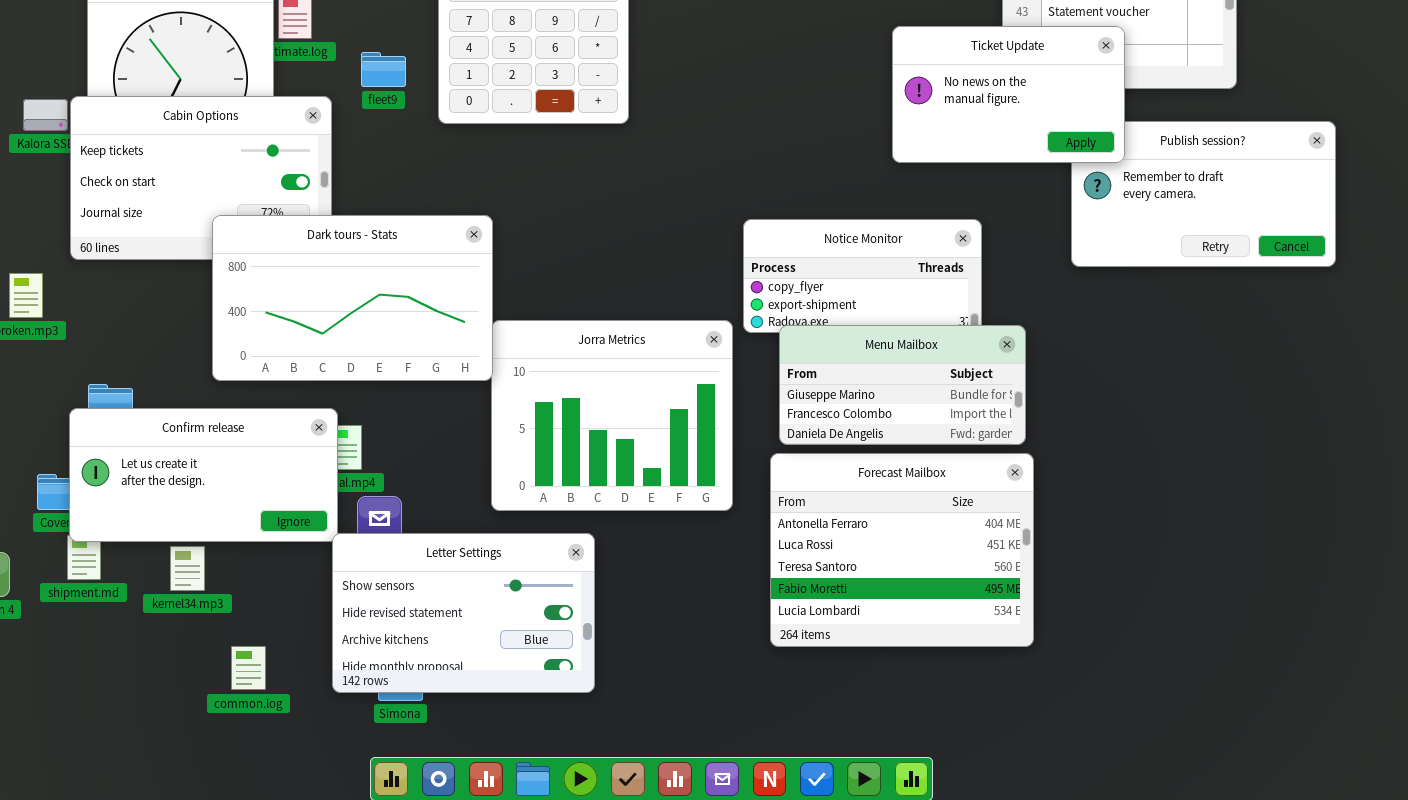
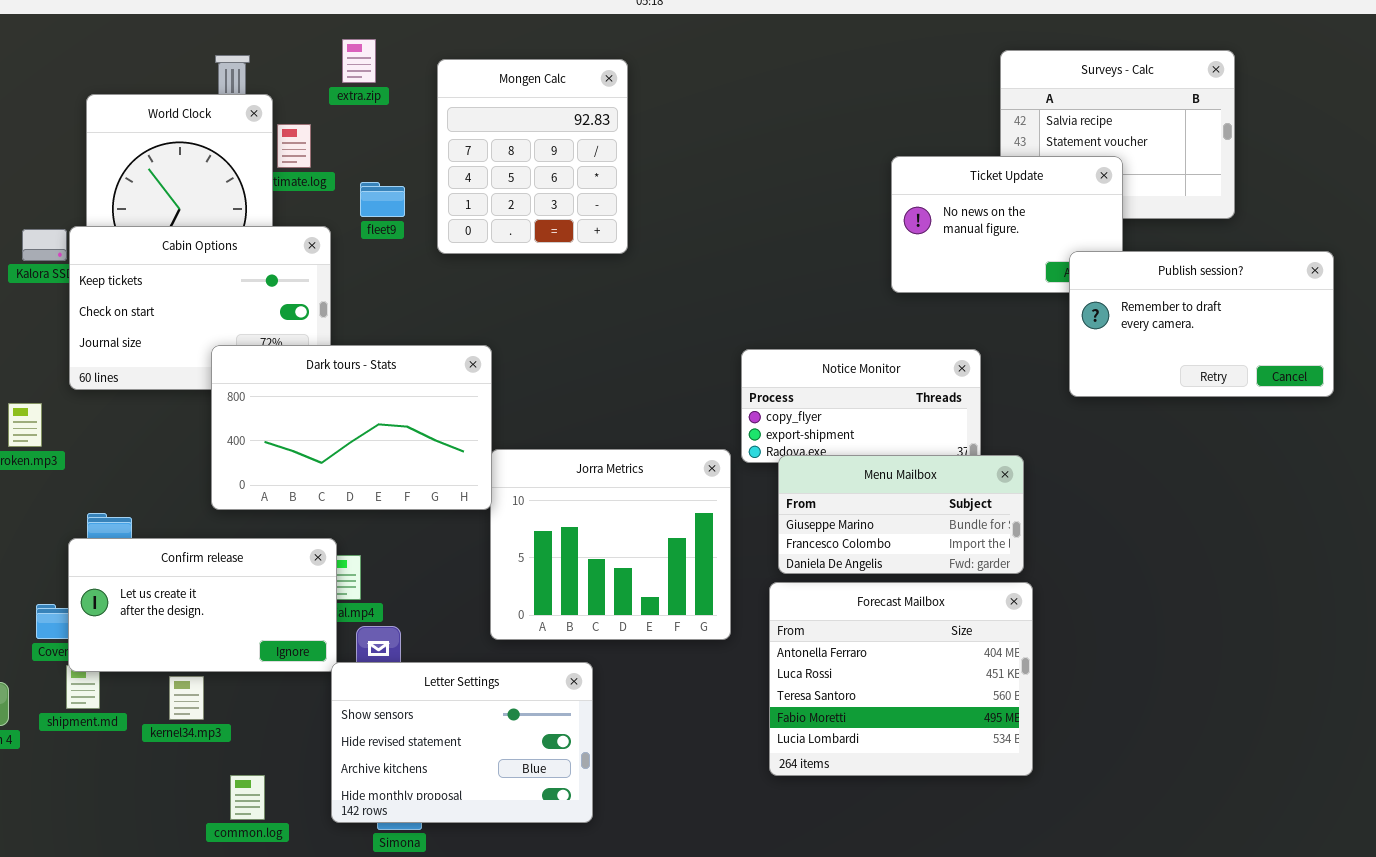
Publish session?: [1071,121,1336,267] -> [1069,251,1334,397], raised

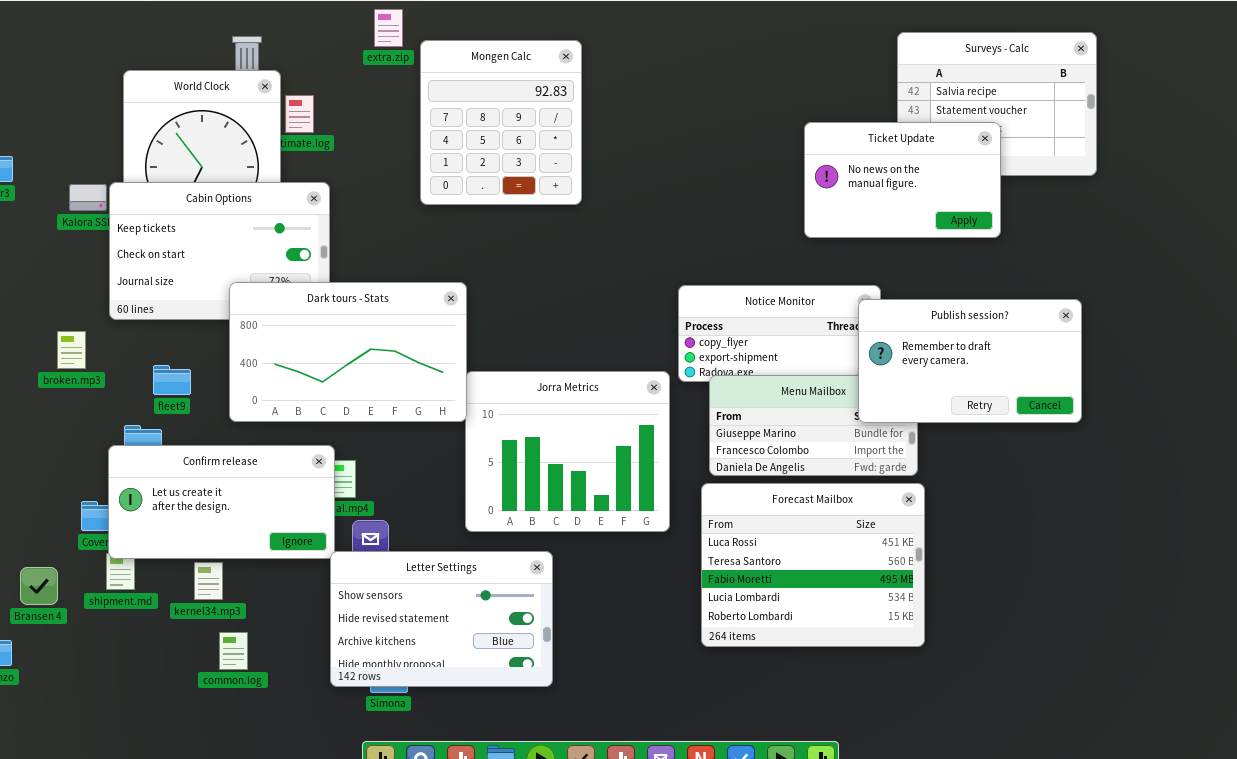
extra.zip: [342,39,376,83] -> [374,9,403,47], moved
fleet9: [360,182,405,217] -> [153,365,191,395], moved
Publish session?: [1069,251,1334,397] -> [858,299,1082,423], moved
Forecast Mailbox: [769,582,1033,776] -> [701,483,925,647], scrolled down 1 row
common.log: [230,775,265,820] -> [219,632,248,670], moved

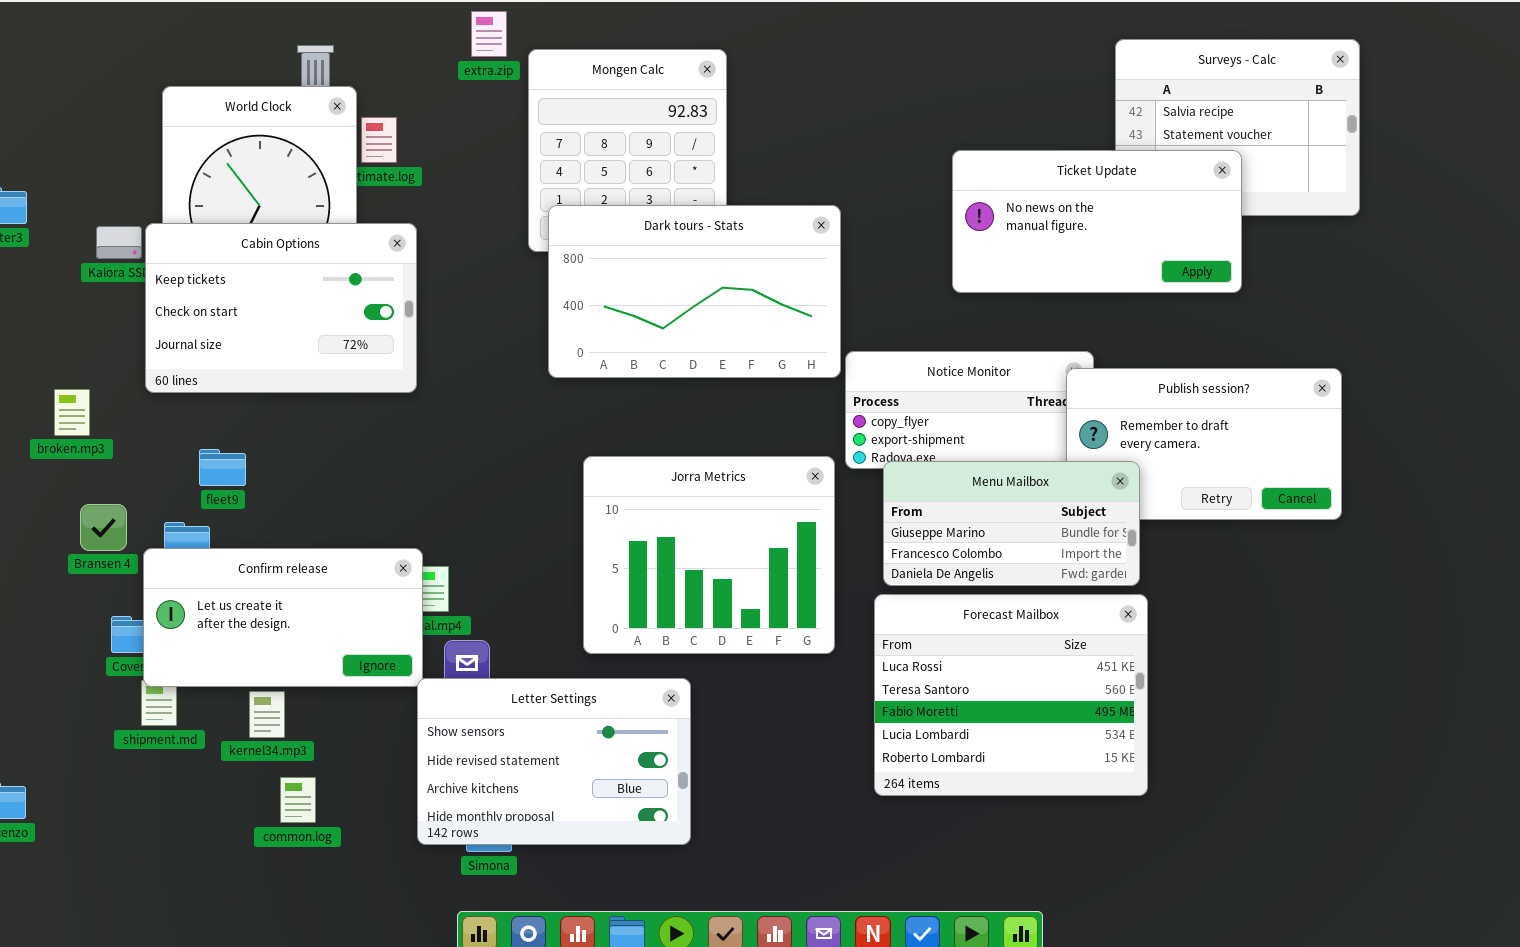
Ticket Update: [804,122,1001,238] -> [952,150,1242,293], resized
Dark tours - Stats: [229,282,467,422] -> [548,205,841,378], moved
broken.mp3: [57,331,86,369] -> [54,389,90,436], moved
Menu Mailbox: [709,375,918,476] -> [883,461,1140,586], raised
Bransen 4: [20,567,58,605] -> [80,504,127,551], moved

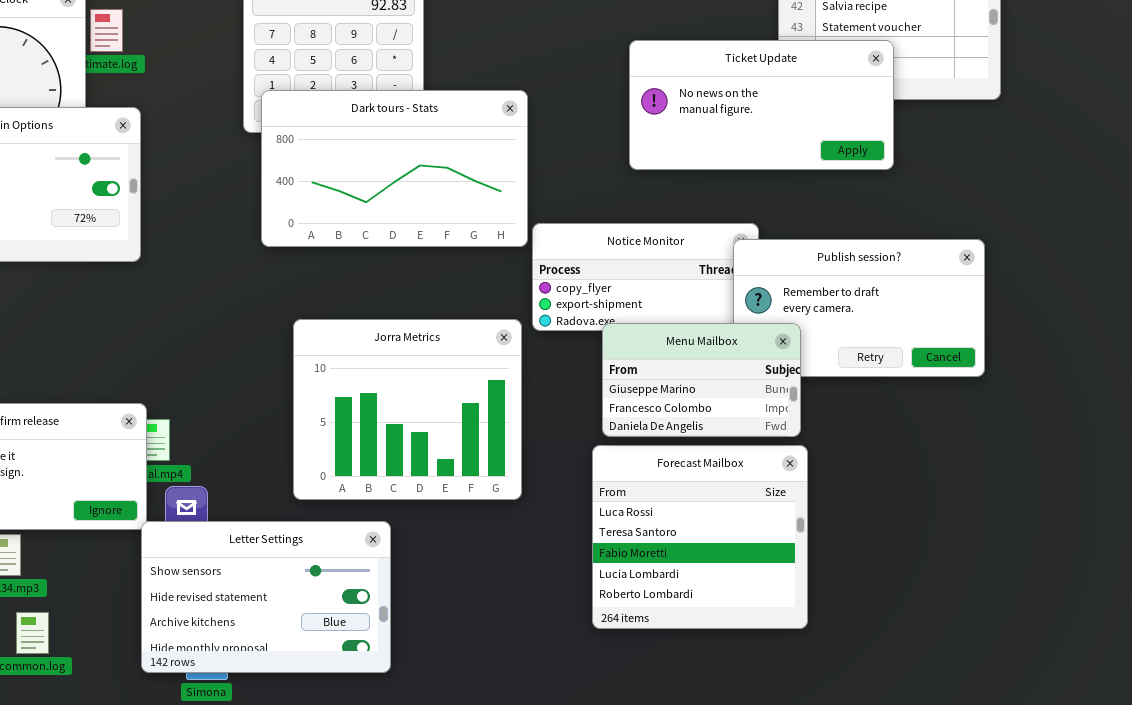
Menu Mailbox: [883,461,1140,586] -> [602,323,801,437], resized
Forecast Mailbox: [874,594,1148,796] -> [592,445,808,629], resized

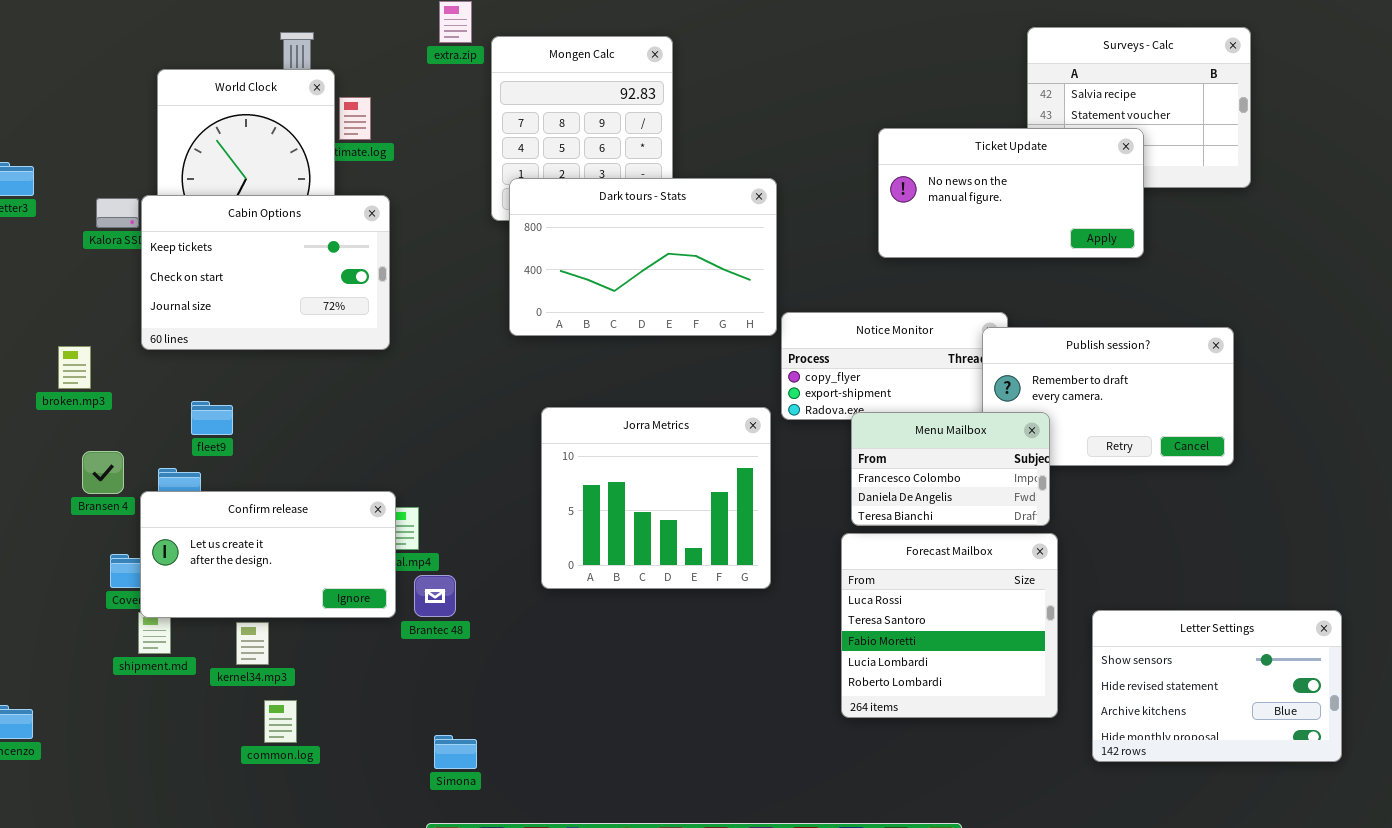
Menu Mailbox: [602,323,801,437] -> [851,412,1050,526], scrolled down 1 row
Letter Settings: [141,521,391,673] -> [1092,610,1342,762], moved

